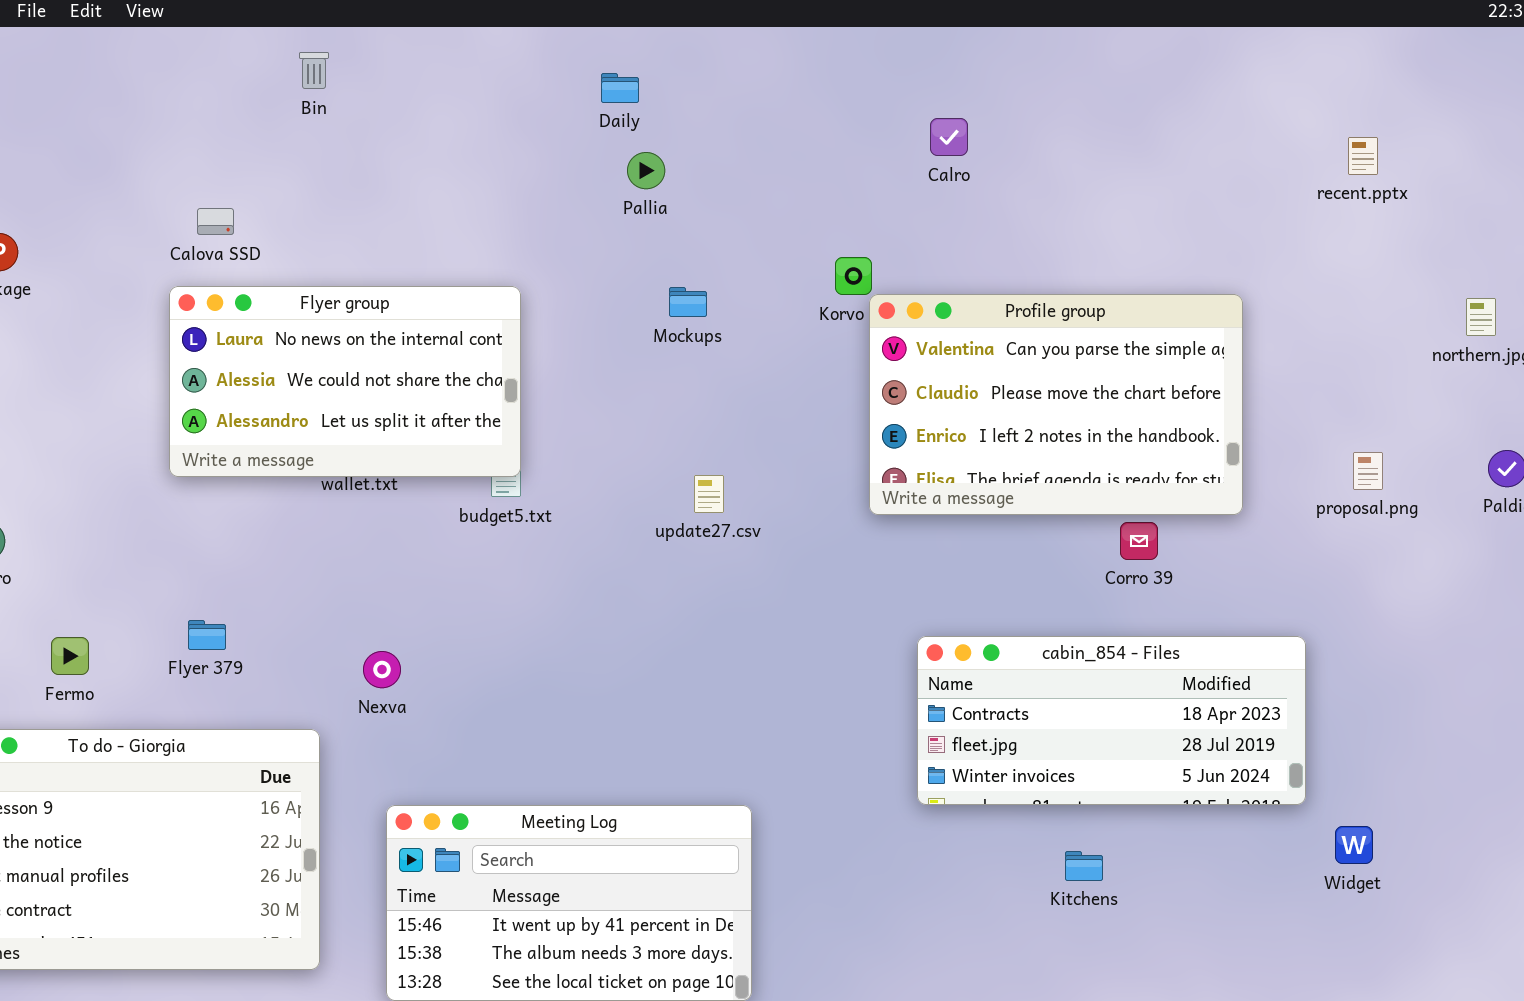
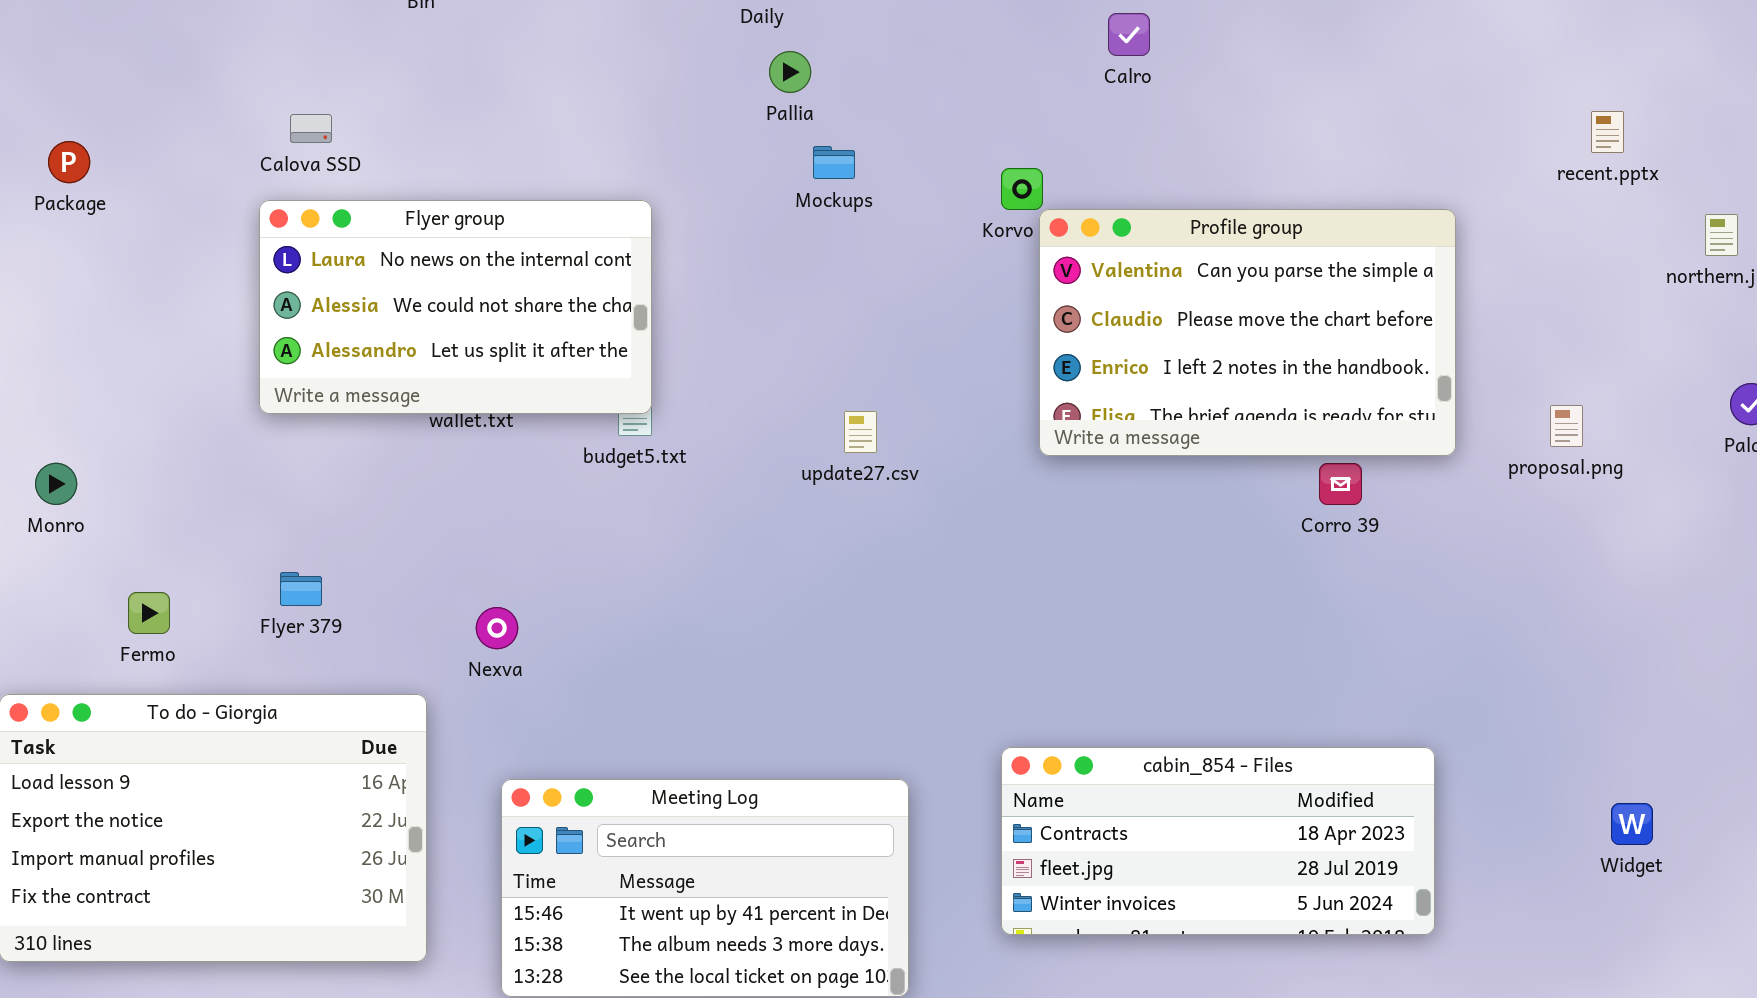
recent.pptx: [1348,137,1378,175] -> [1591,111,1624,153], moved
Mockups: [669,287,707,317] -> [813,146,855,179], moved
proposal.png: [1353,452,1383,490] -> [1550,405,1583,447], moved
cabin_854 - Files: [917,636,1306,805] -> [1001,747,1435,935], moved
Widget: [1335,826,1373,864] -> [1611,803,1653,845], moved

